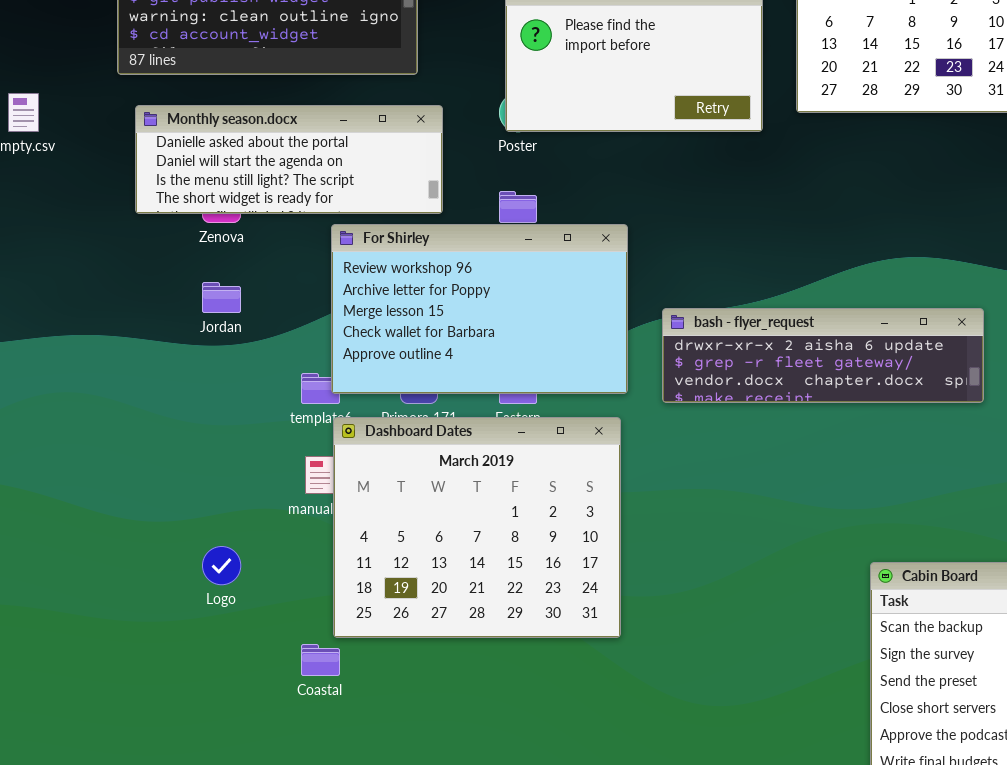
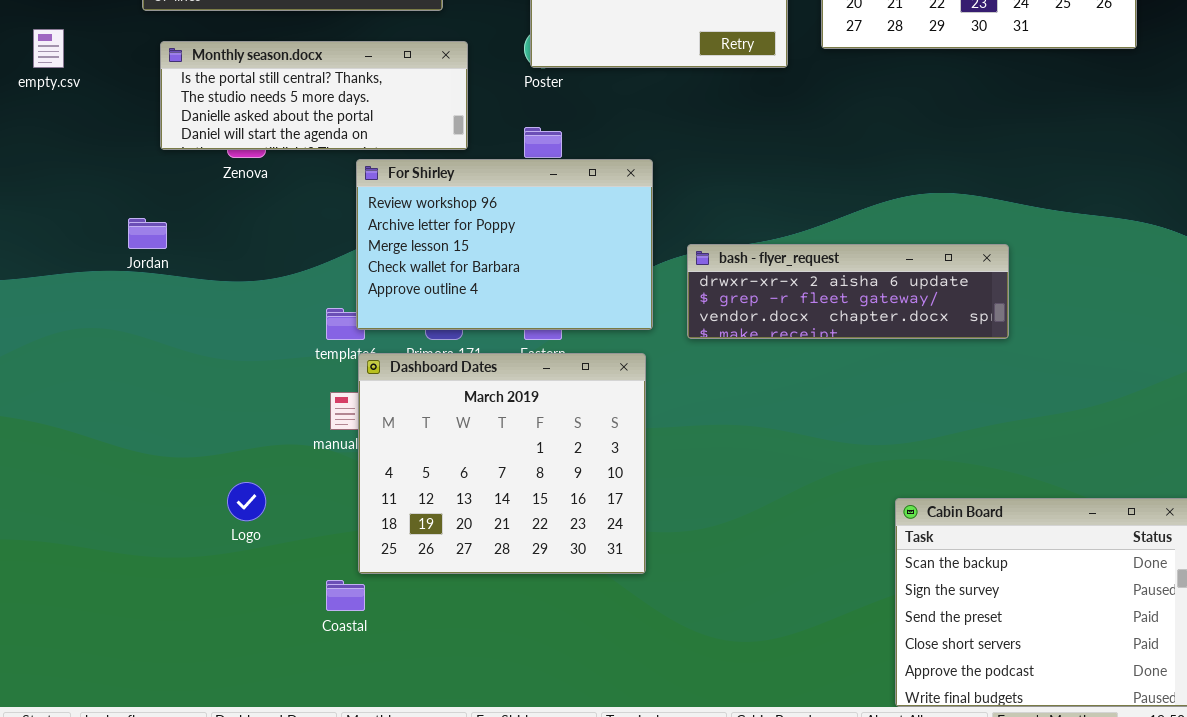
Monthly season.docx: [135,105,443,214] -> [160,41,468,150], scrolled up 2 rows
Jordan: [202,282,241,313] -> [128,218,167,249], moved

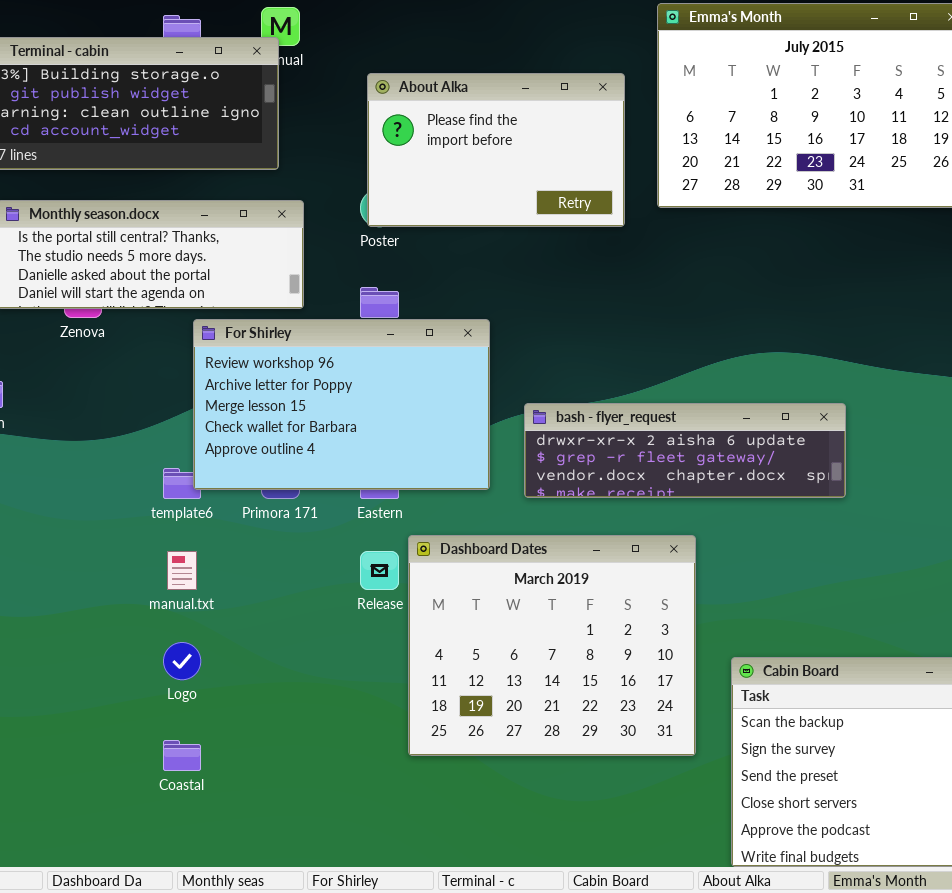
Dashboard Dates: [358,353,646,574] -> [408,535,696,756], moved
Logo: [227,482,266,521] -> [163,642,201,680], moved

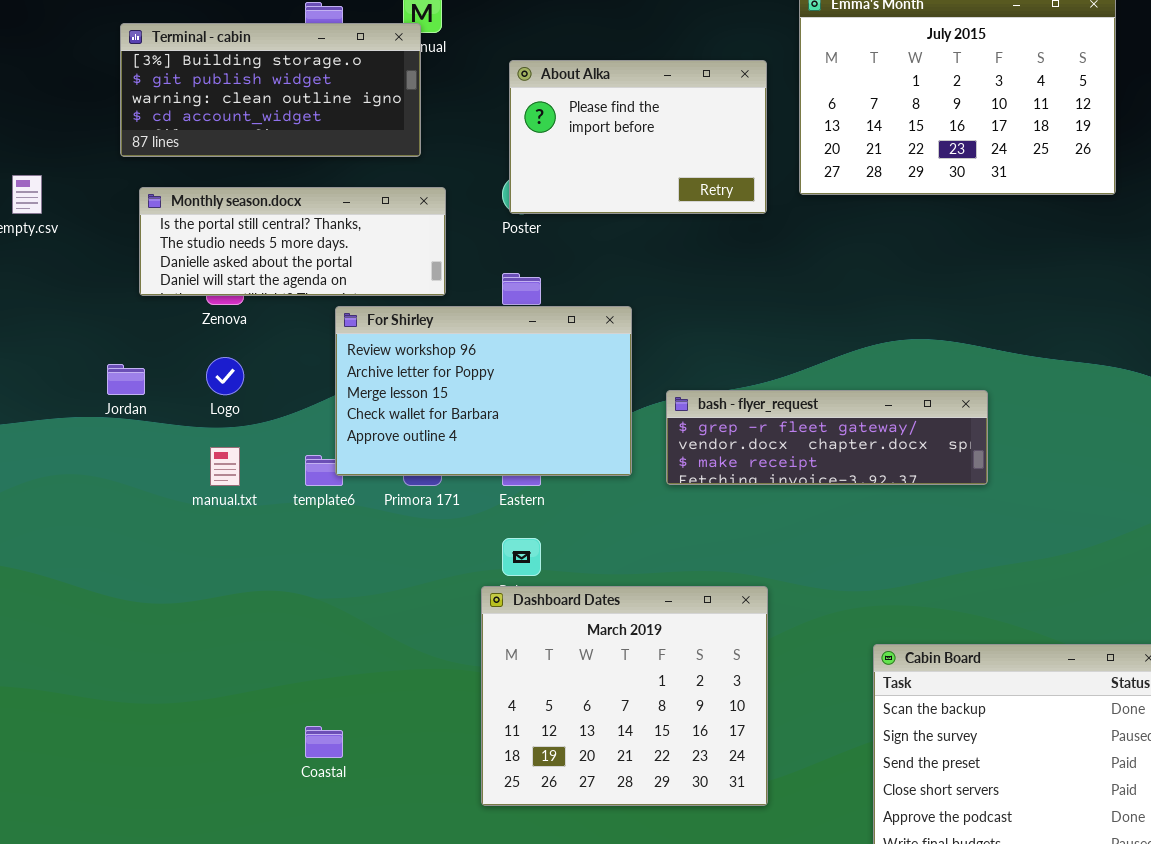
bash - flyer_request: [524,403,846,498] -> [666,390,988,485], scrolled down 1 row
Dashboard Dates: [408,535,696,756] -> [481,586,768,806], moved
manual.txt: [167,551,197,590] -> [210,447,240,486], moved
Logo: [163,642,201,680] -> [206,357,244,395], moved

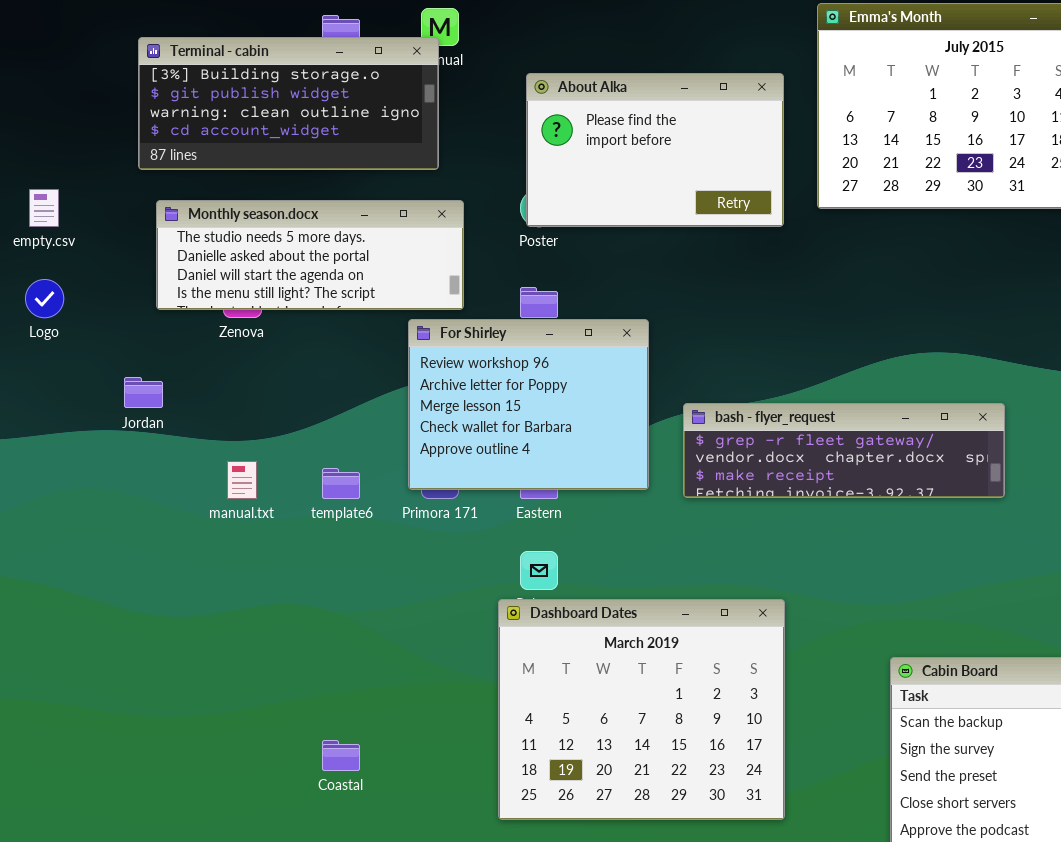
Monthly season.docx: [139,187,446,296] -> [156,200,464,310], scrolled down 1 row
For Shirley: [335,306,632,476] -> [408,319,649,490], resized
Logo: [206,357,244,395] -> [25,279,64,318], moved

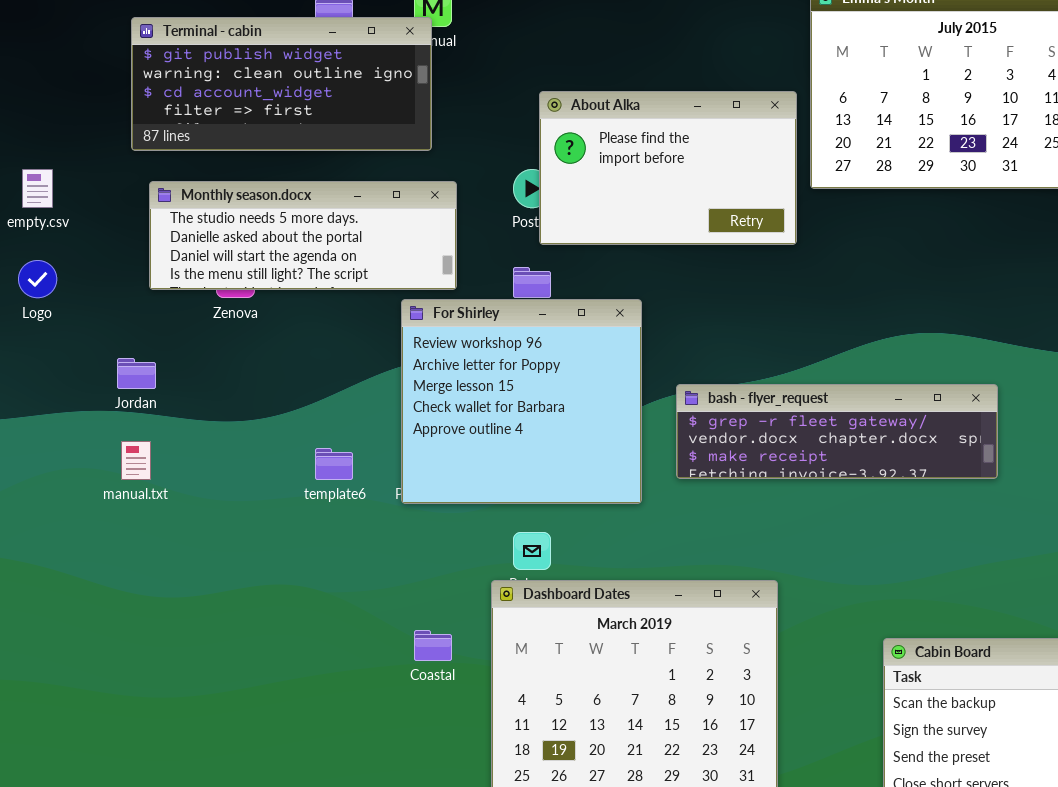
Terminal - cabin: [138,37,439,170] -> [131,17,432,151], scrolled down 1 row
About Alka: [526,73,784,227] -> [539,91,797,245], moved
For Shirley: [408,319,649,490] -> [401,299,642,504], resized
manual.txt: [227,461,257,499] -> [121,441,151,480], moved
Coastal: [322,740,360,771] -> [414,630,452,661], moved

